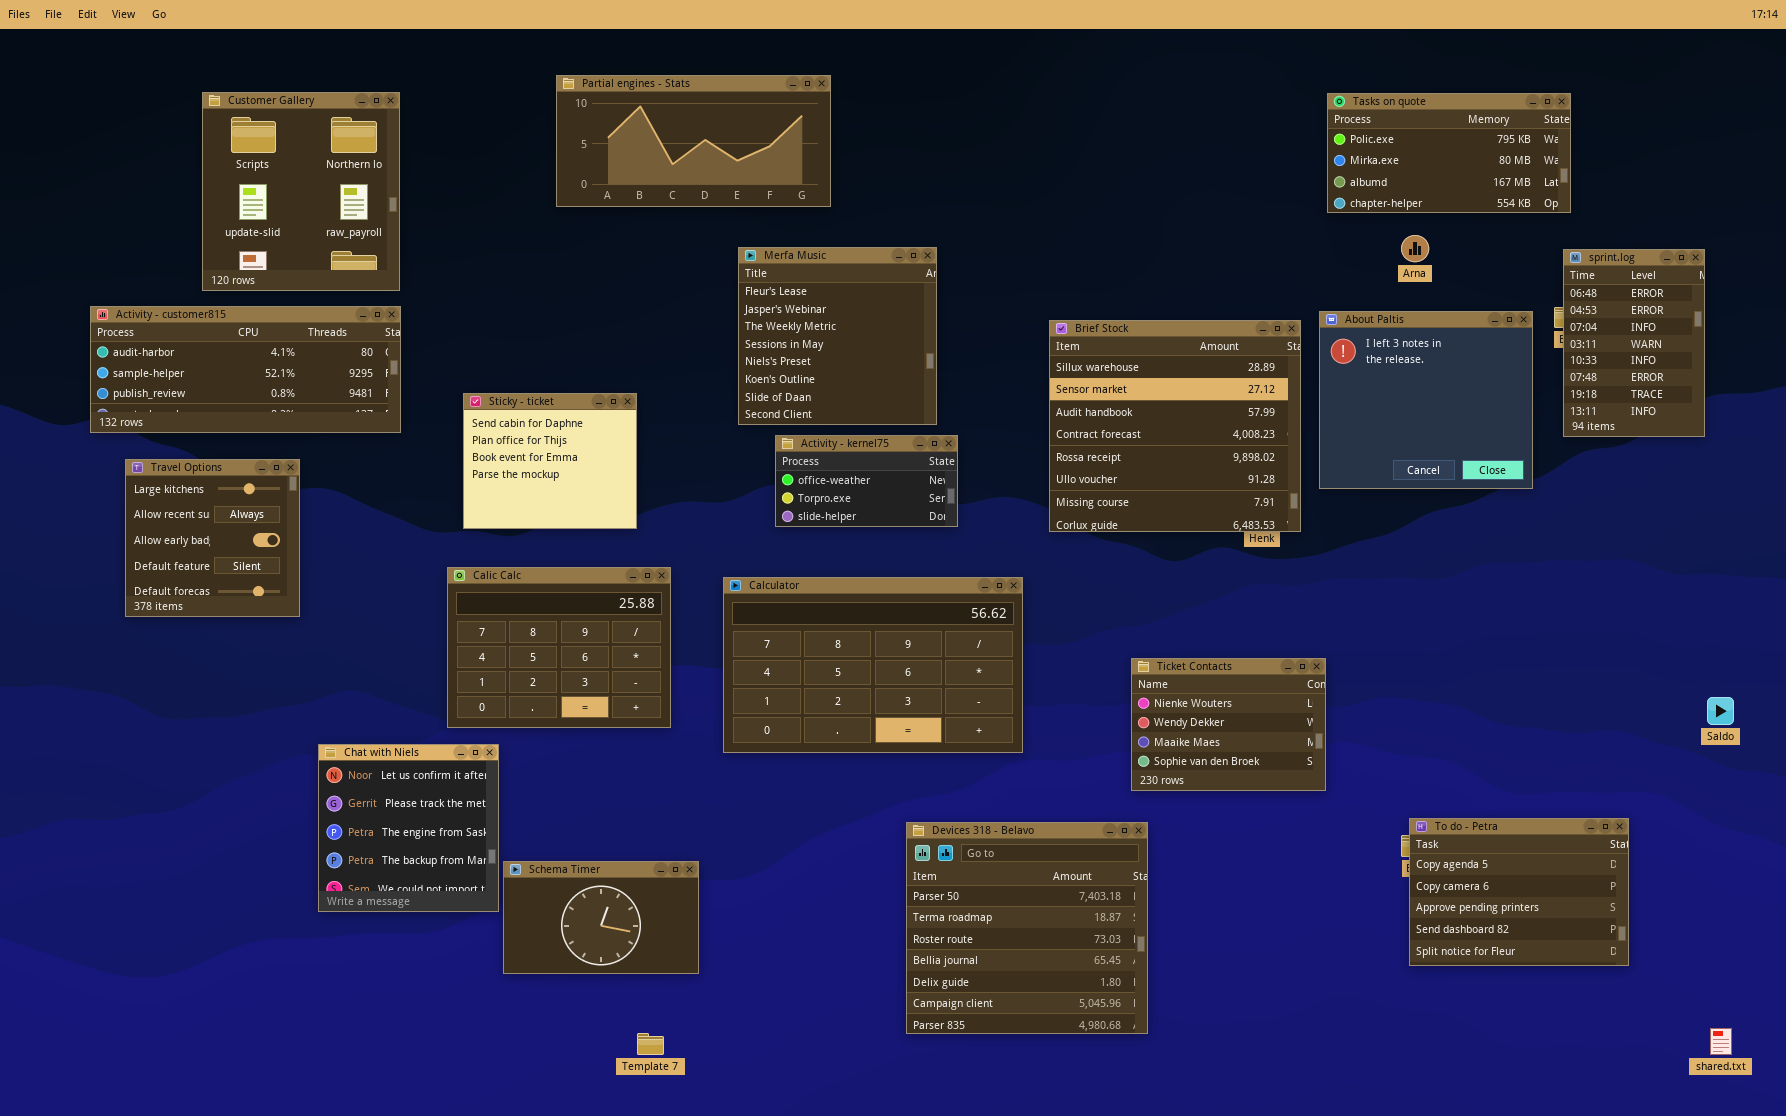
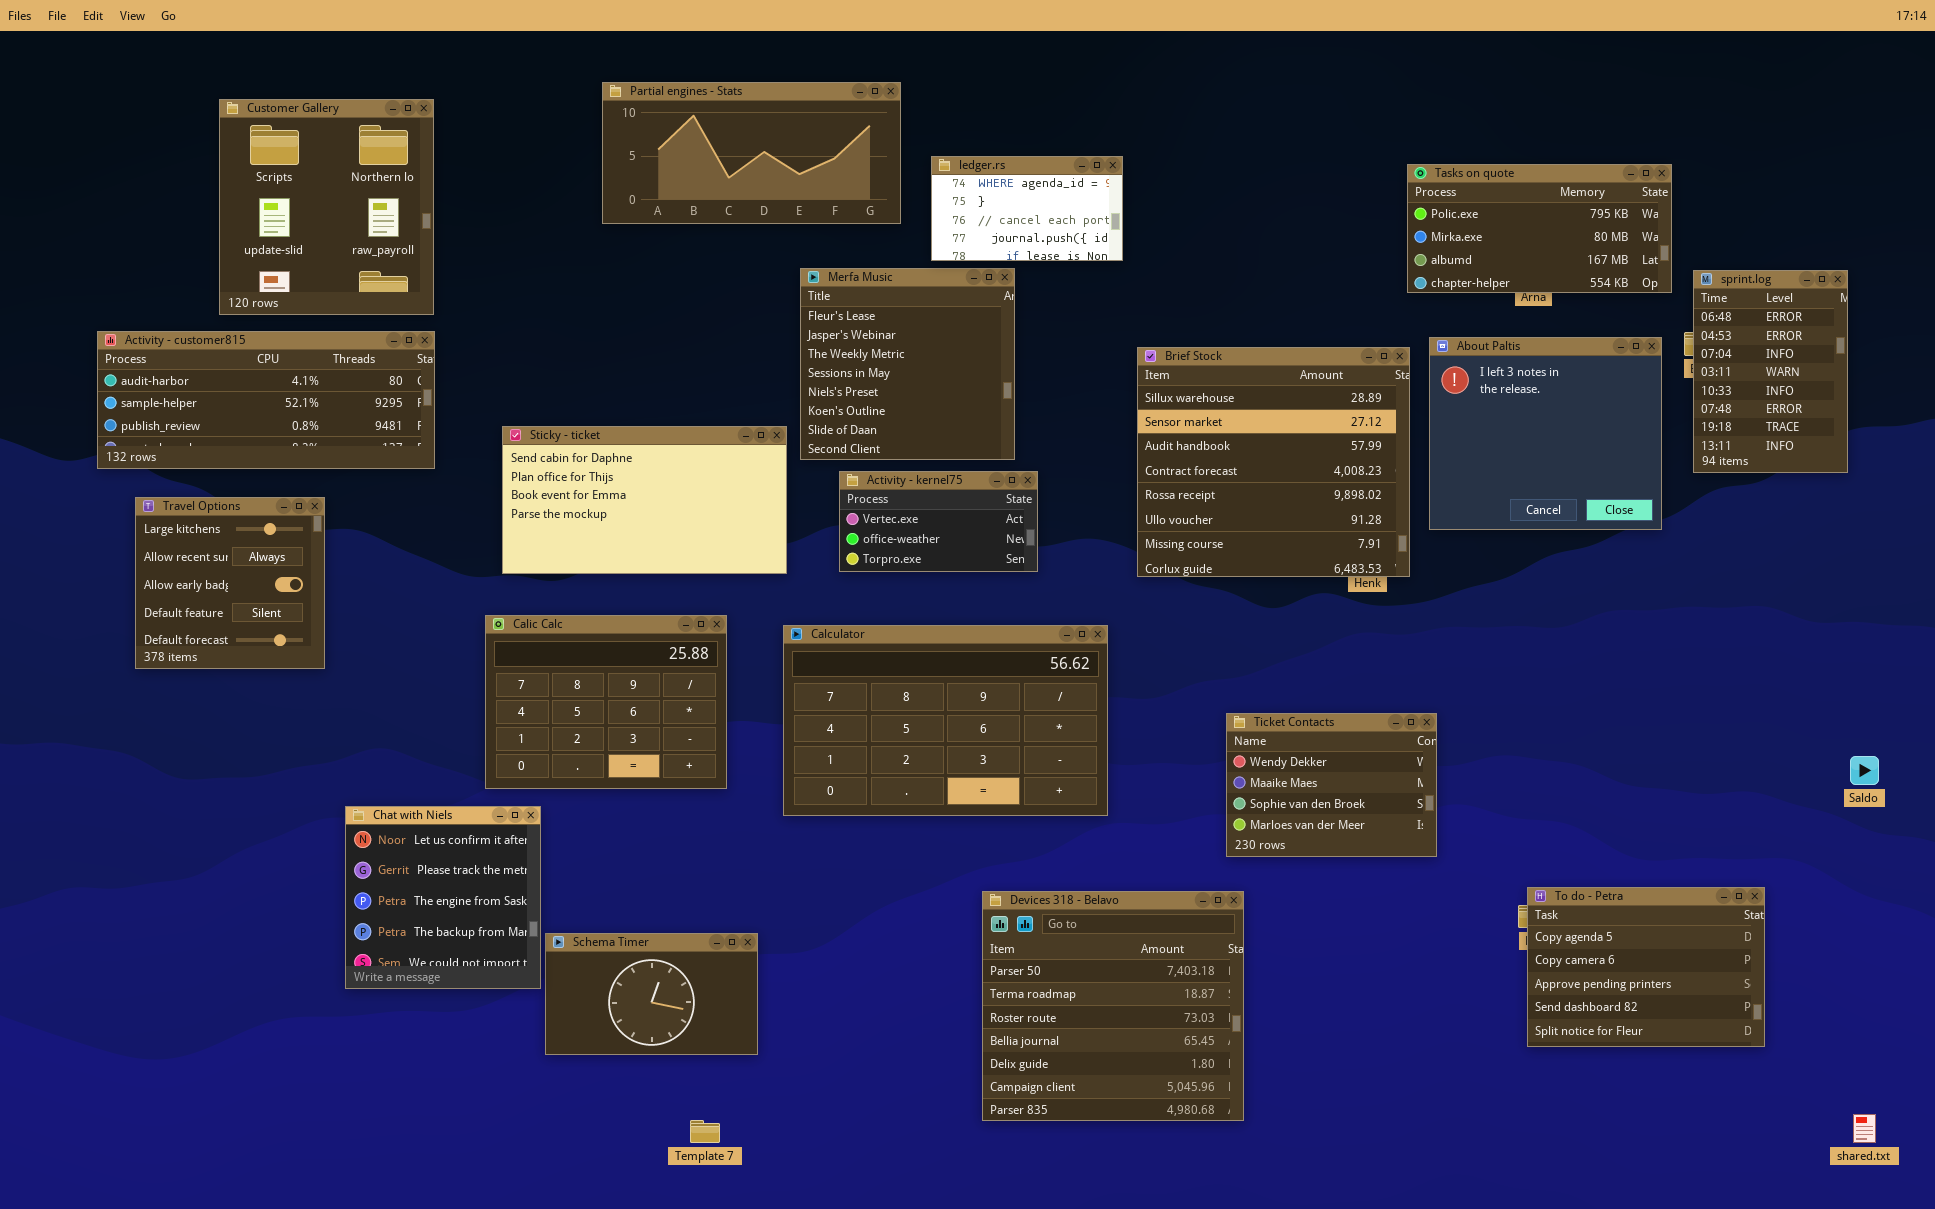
Tasks on quote: [1327,93,1571,213] -> [1407,164,1672,293], moved
ledger.rs: none -> [931,156,1123,261], opened
Sticky - ticket: [463,393,637,529] -> [502,426,787,574], resized
Activity - kernel75: [775,435,958,527] -> [839,471,1038,572], scrolled up 1 row
Ticket Contacts: [1131,658,1326,791] -> [1226,713,1437,857], scrolled down 1 row

